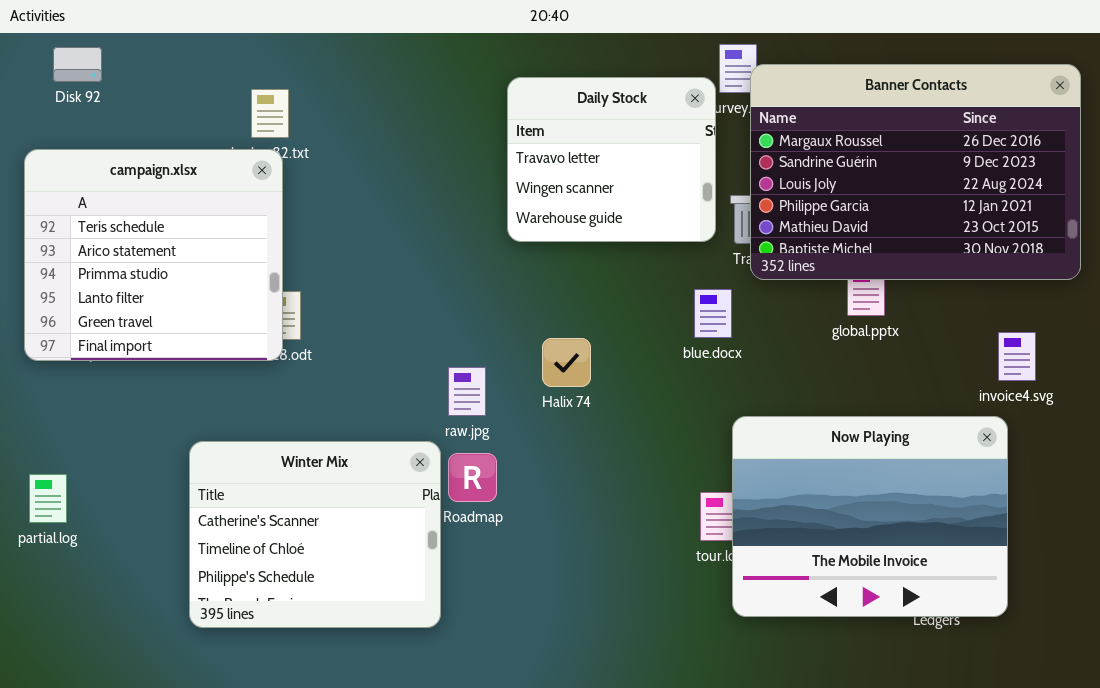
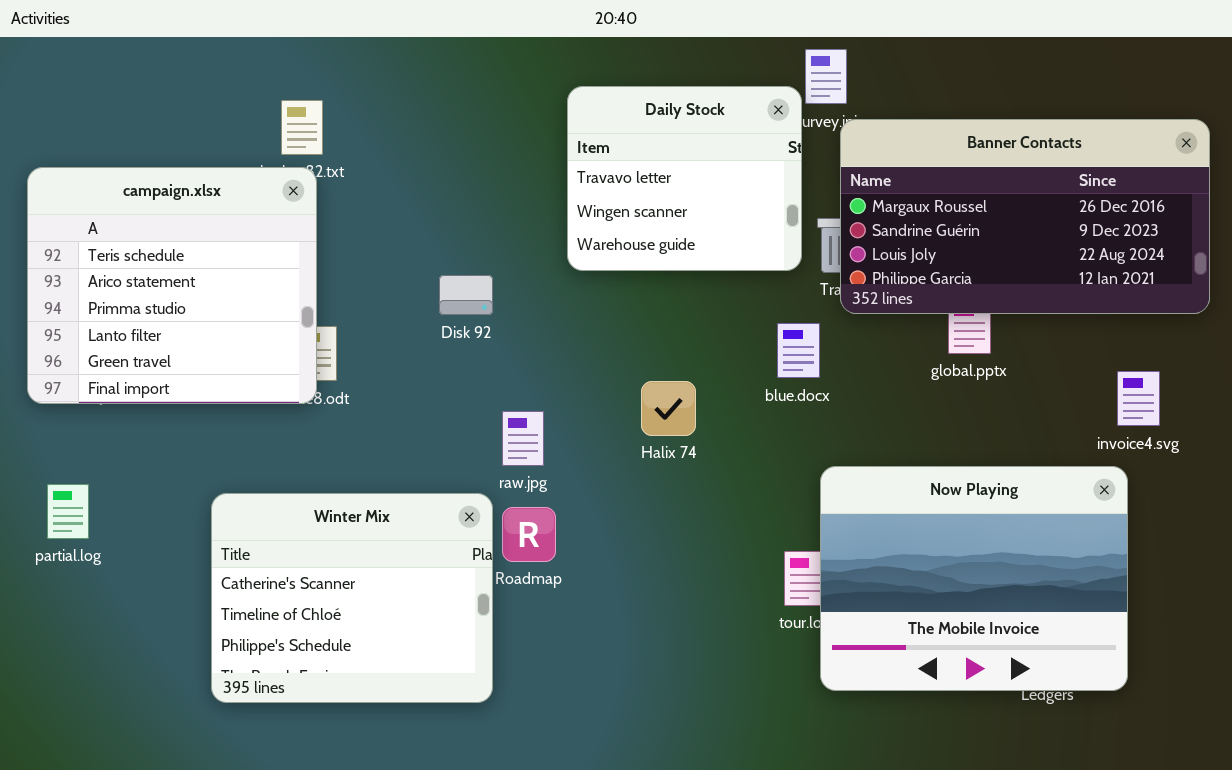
Disk 92: [53,47,102,82] -> [439,275,493,315], moved
Banner Contacts: [750,64,1081,280] -> [840,119,1210,314], resized
Halix 74: [542,338,591,387] -> [641,381,696,436], moved
partial.log: [29,474,67,523] -> [47,484,89,539], moved

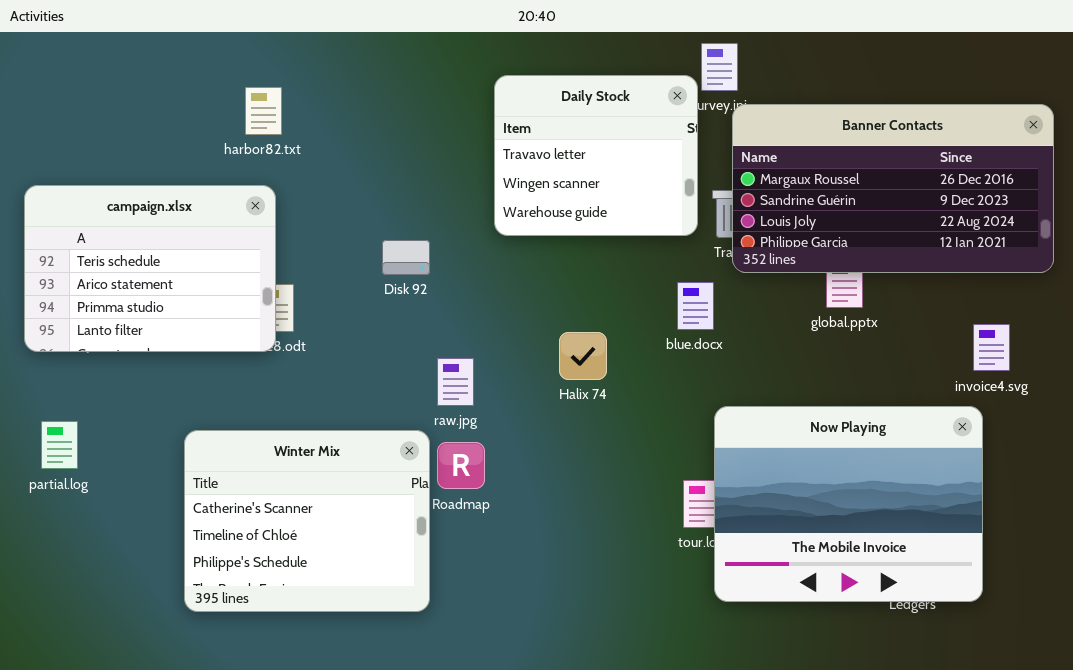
campaign.xlsx: [27,167,317,404] -> [24,185,276,352], resized

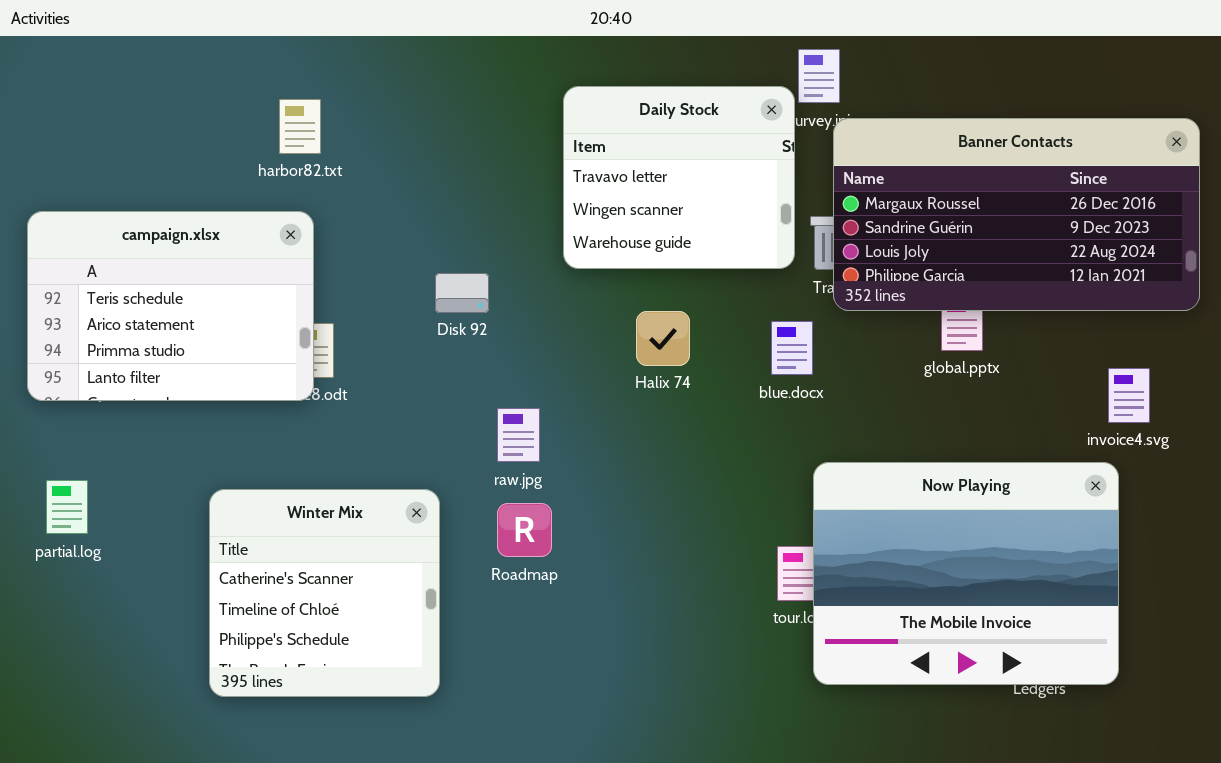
Halix 74: [559,332,607,380] -> [636,311,690,366], moved
Winter Mix: [184,430,430,612] -> [209,489,440,697], resized

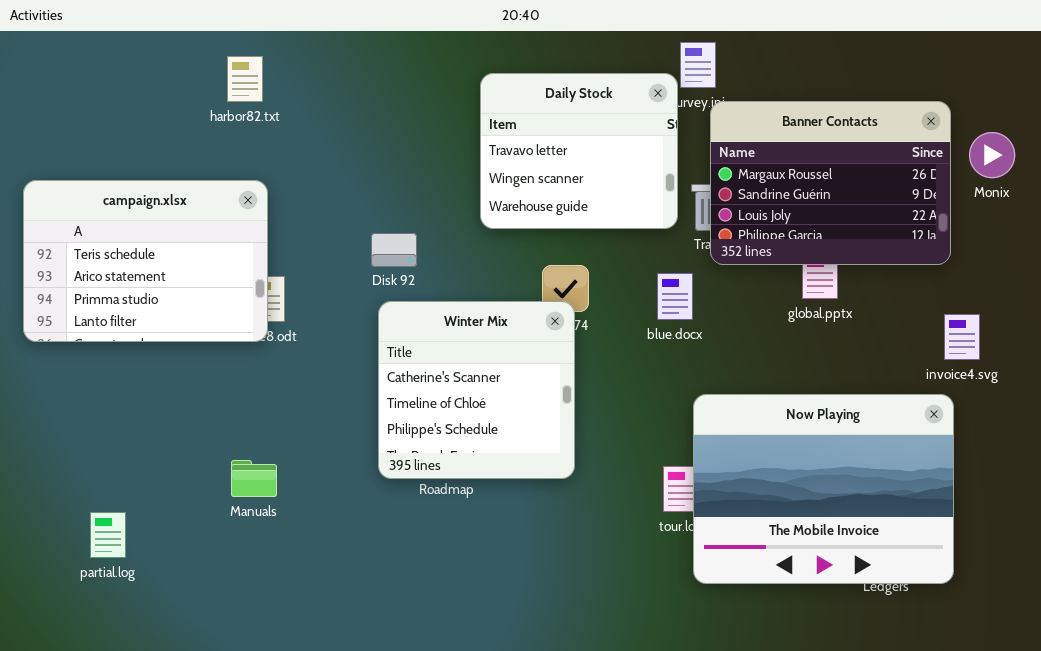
harbor82.txt: [279,99,321,154] -> [227,56,263,102], moved
Banner Contacts: [833,118,1200,311] -> [710,101,951,265], resized
partial.log: [46,480,88,534] -> [90,512,126,558], moved
Winter Mix: [209,489,440,697] -> [378,301,575,479], moved

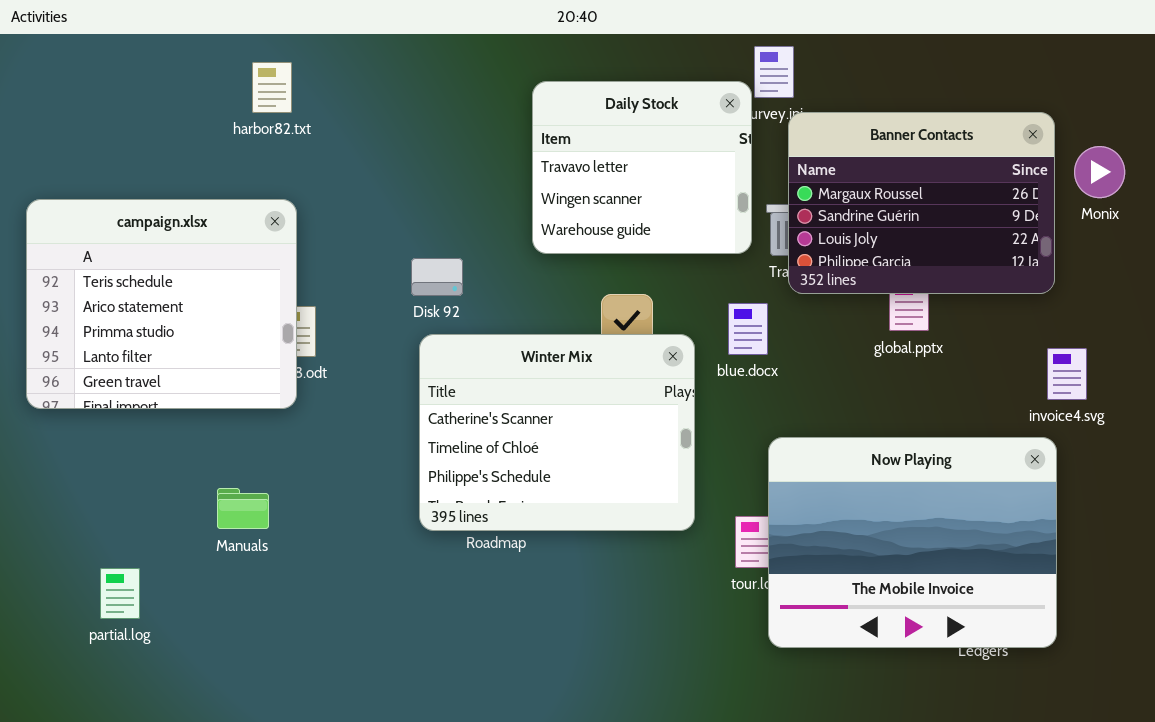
campaign.xlsx: [23,180,268,342] -> [26,199,297,409], resized
Winter Mix: [378,301,575,479] -> [419,334,695,531], resized
Manuals: [231,460,277,497] -> [217,488,269,529], moved

